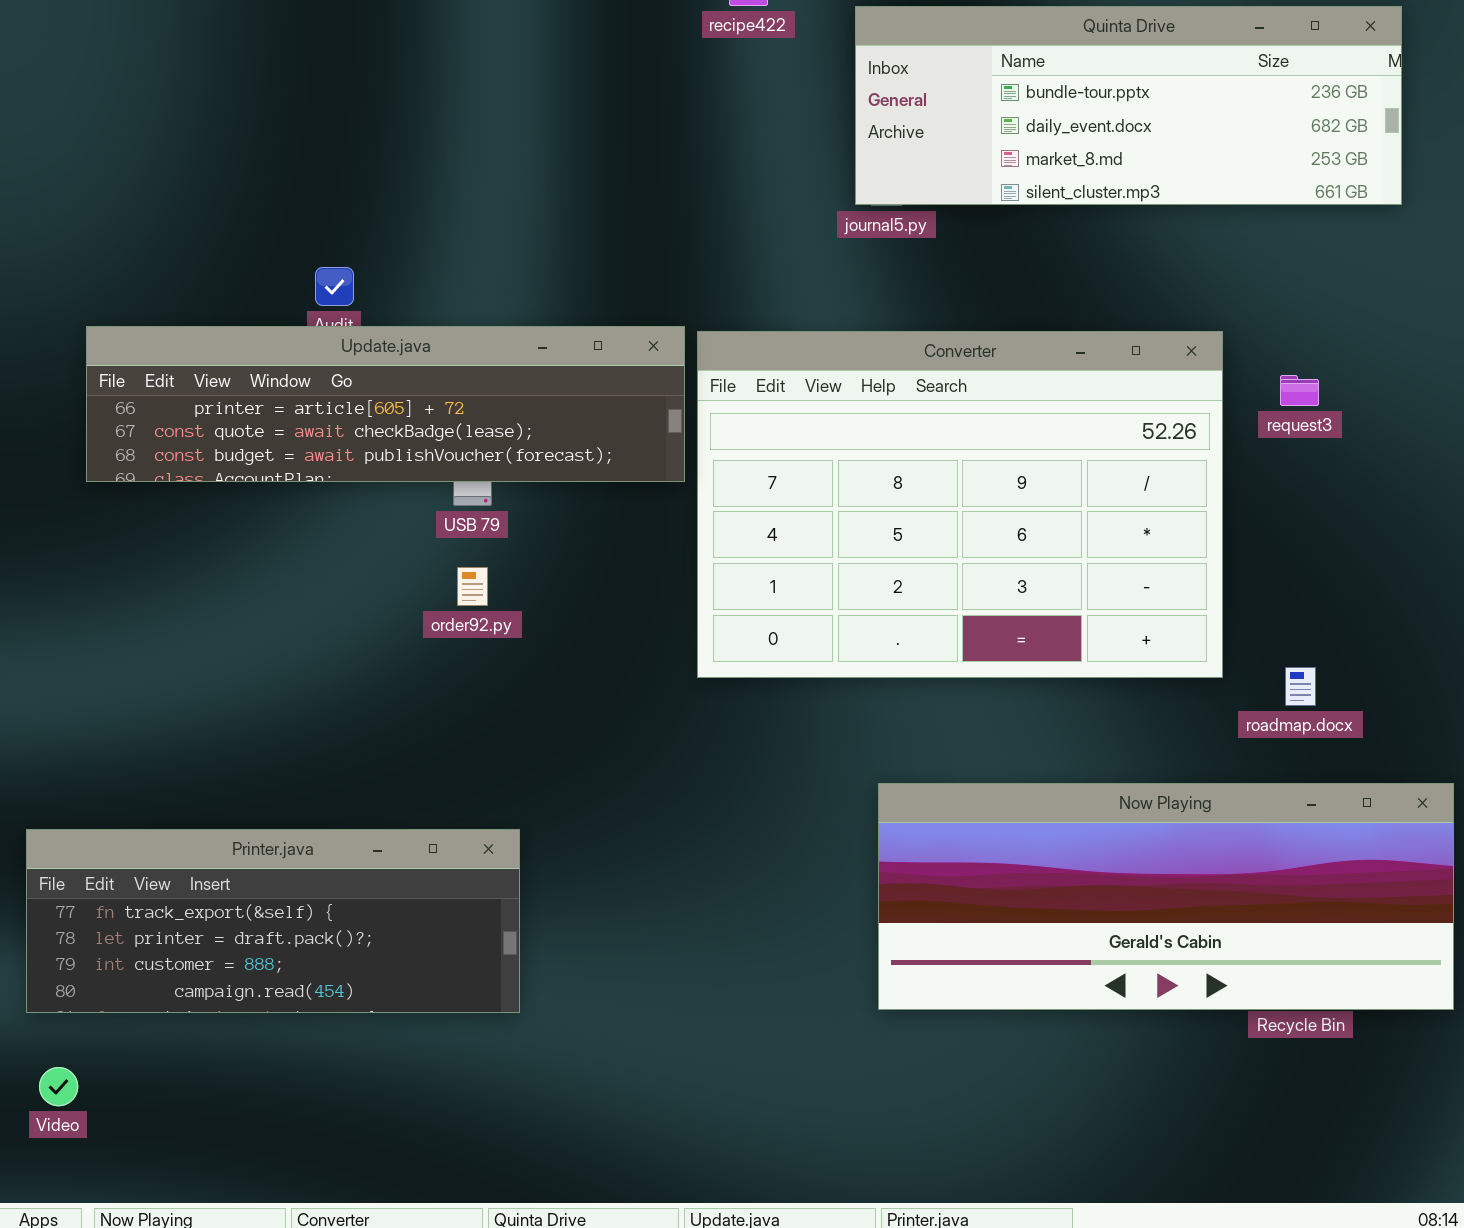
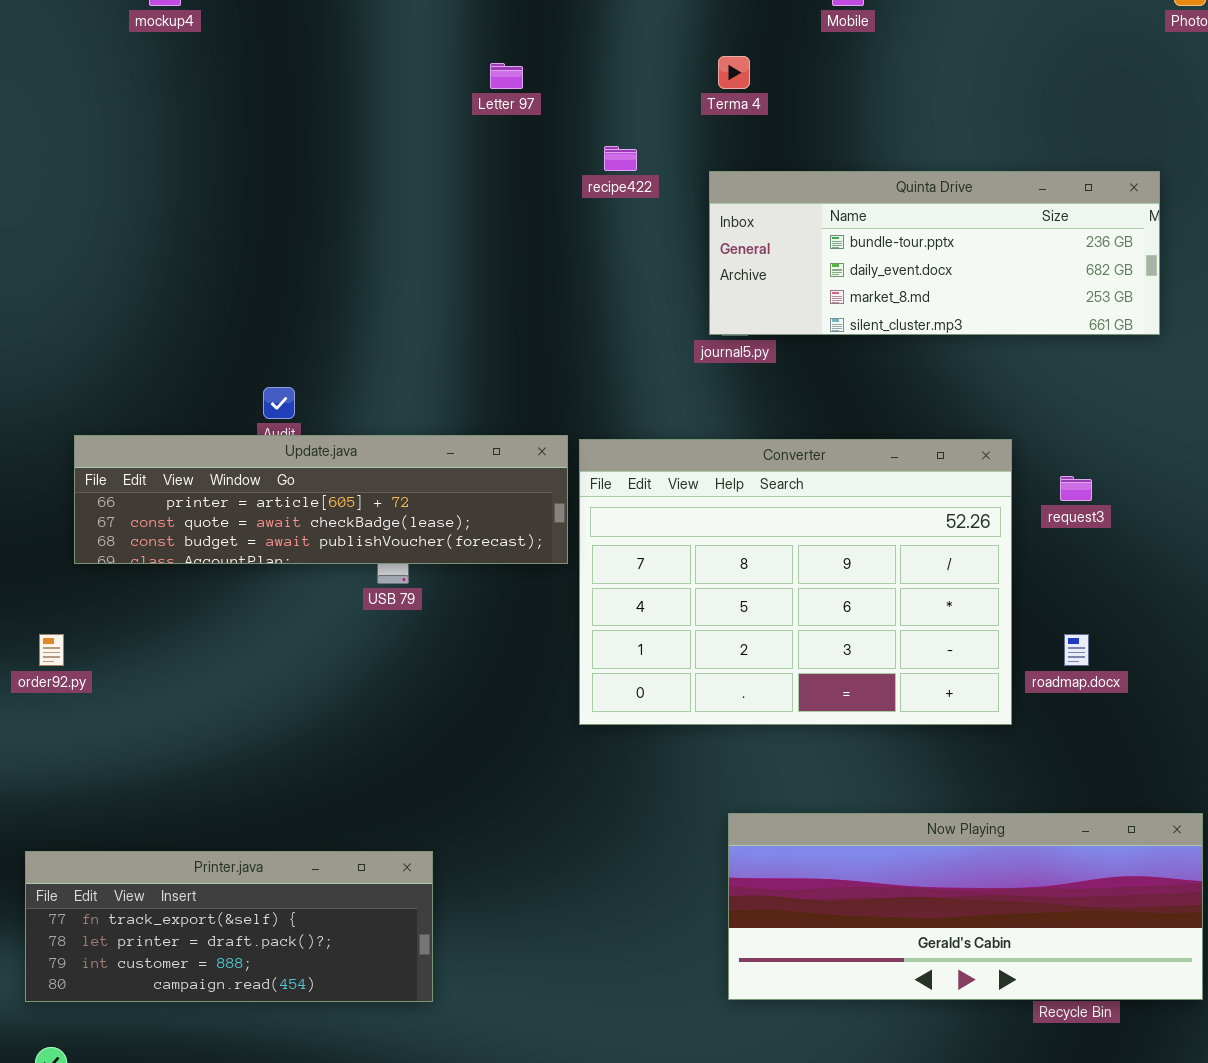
order92.py: [457,567,488,606] -> [39,634,64,666], moved
roadmap.docx: [1285,667,1316,706] -> [1064,634,1089,666], moved

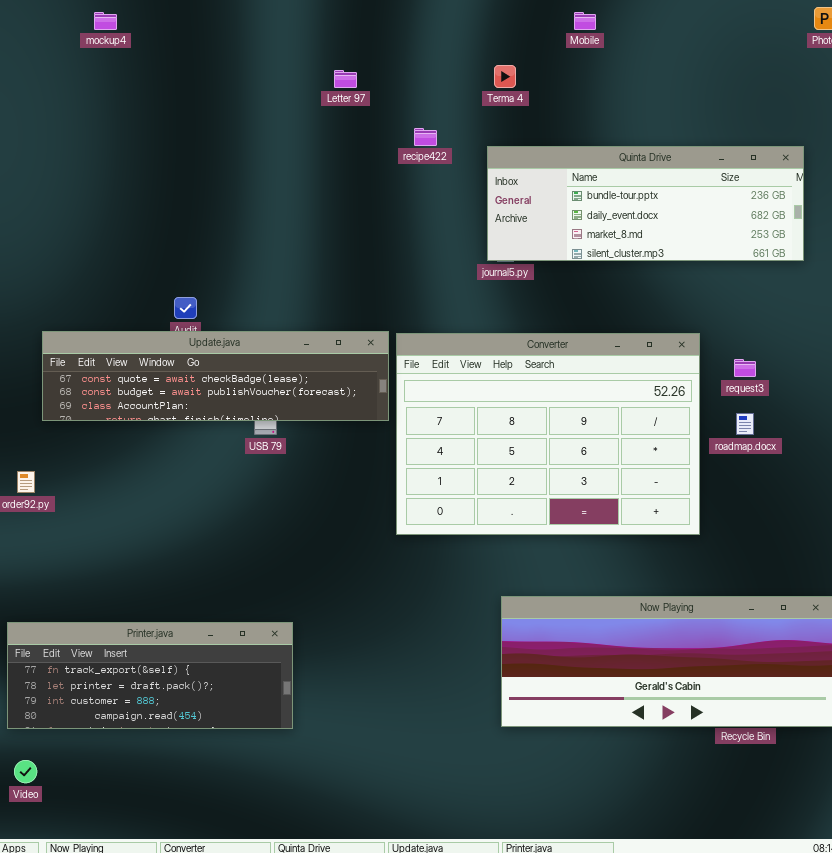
Update.java: [74,435,568,564] -> [42,331,389,421], scrolled down 1 row
roadmap.docx: [1064,634,1089,666] -> [736,413,754,435], moved

